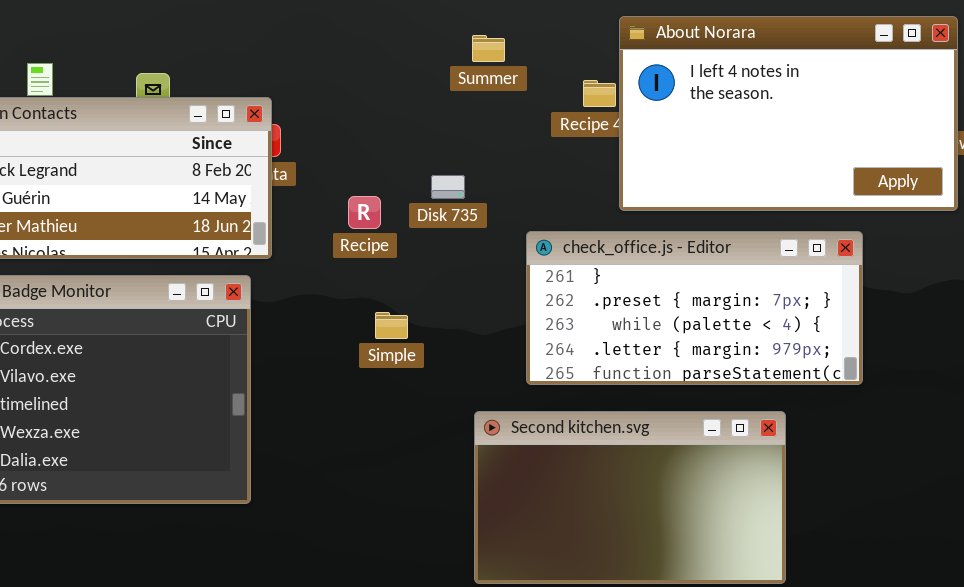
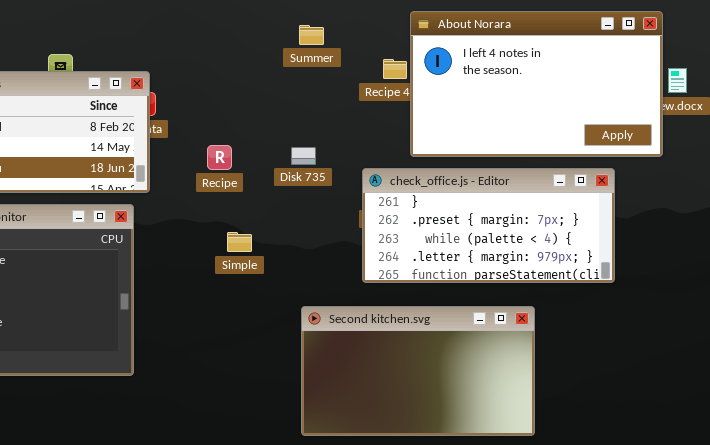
Disk 735: [431,175,465,199] -> [291,147,316,165], moved
check_office.js - Editor: [526,231,863,385] -> [362,168,615,283], moved

